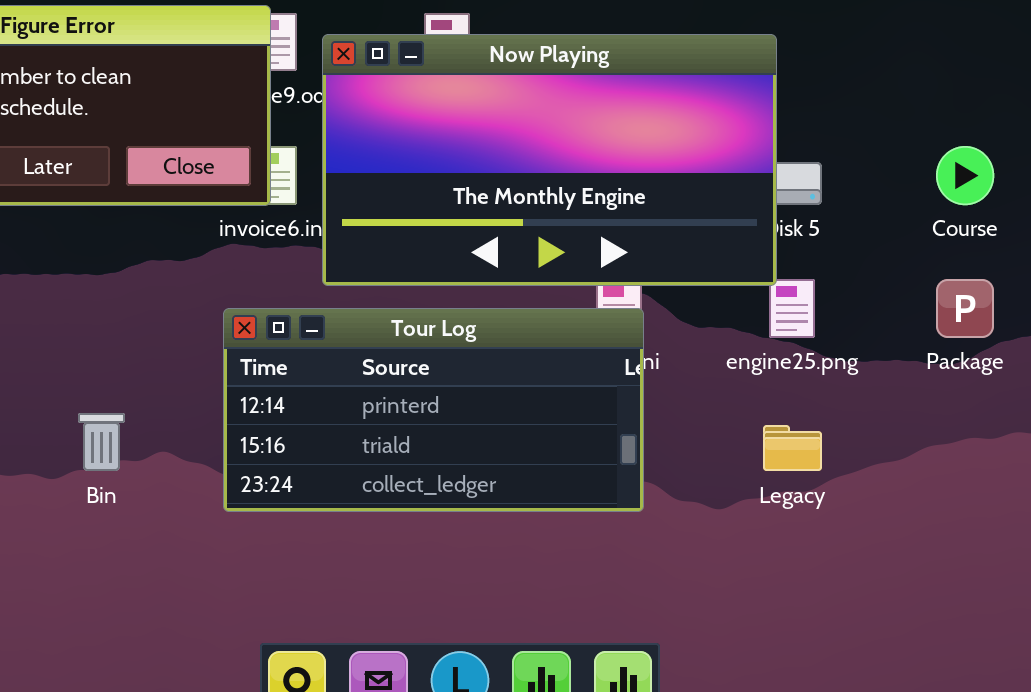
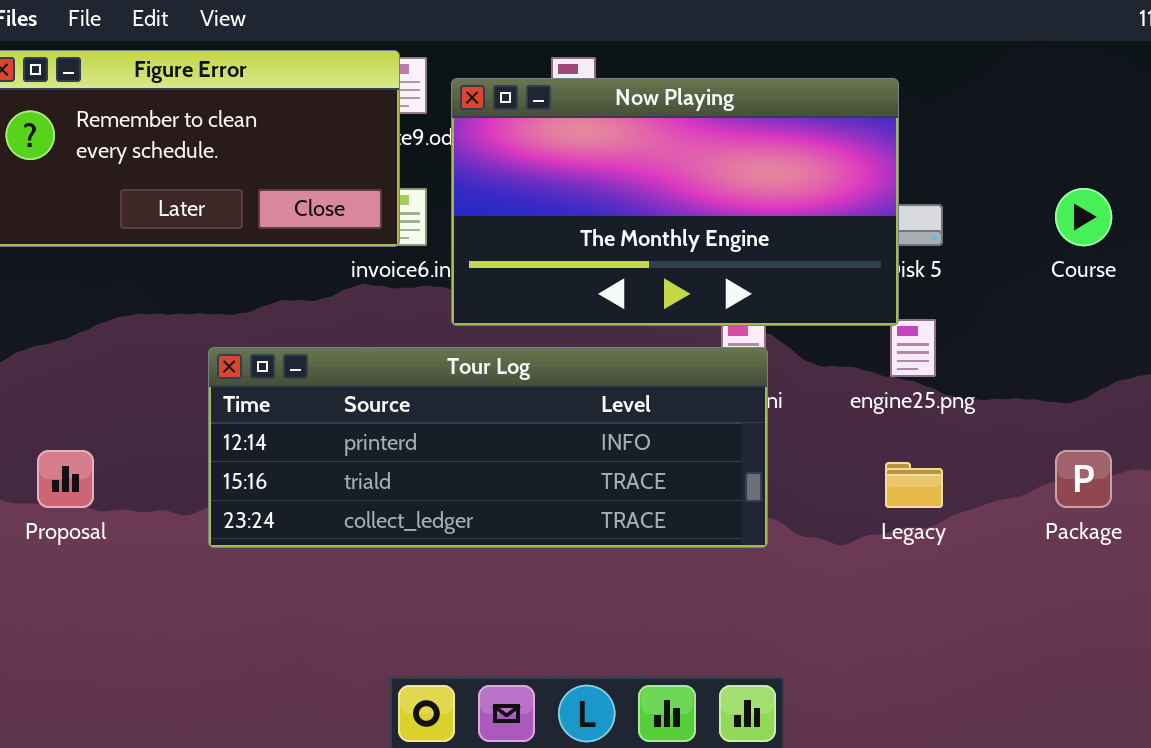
Package: [936,279,994,338] -> [1055,450,1112,508], moved
Tour Log: [223,308,644,512] -> [208,347,768,548], resized

